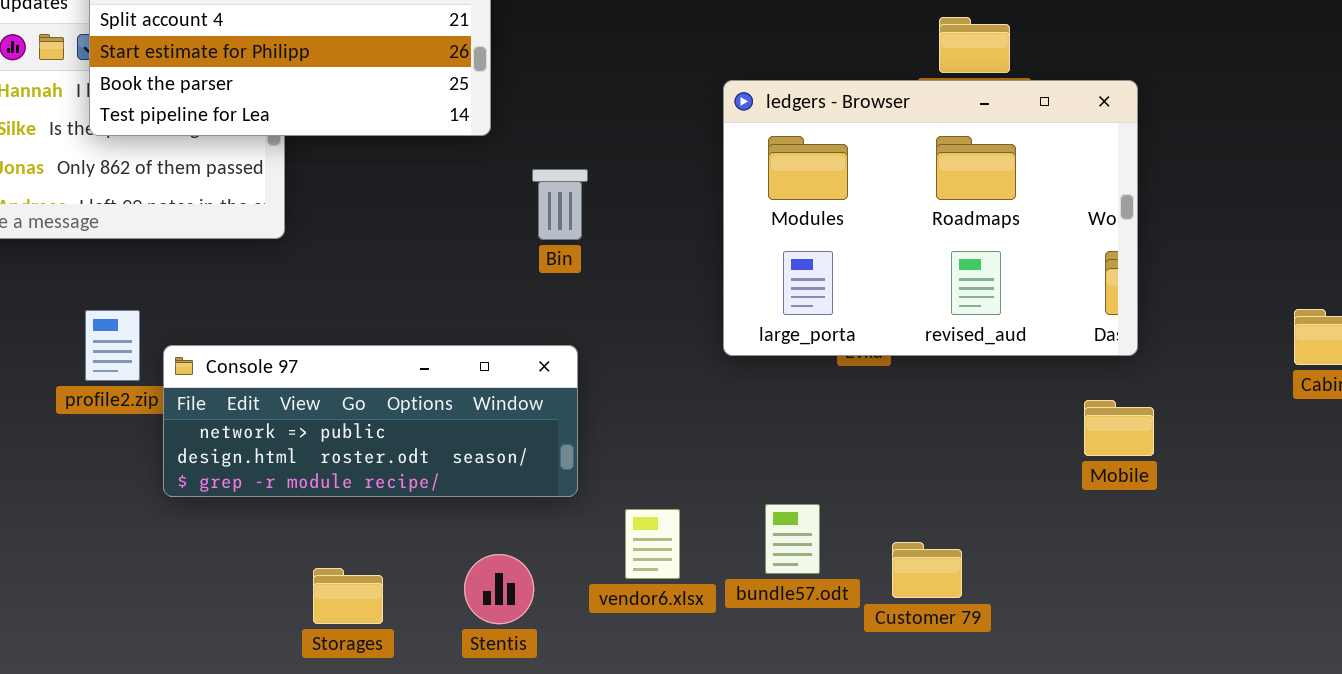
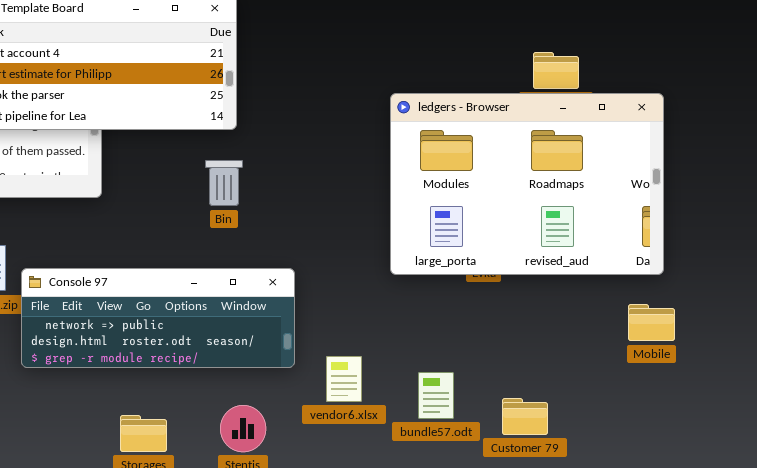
Bin: [532,169,588,240] -> [205,160,243,206], moved
vendor6.xlsx: [625,509,680,579] -> [326,356,362,402], moved

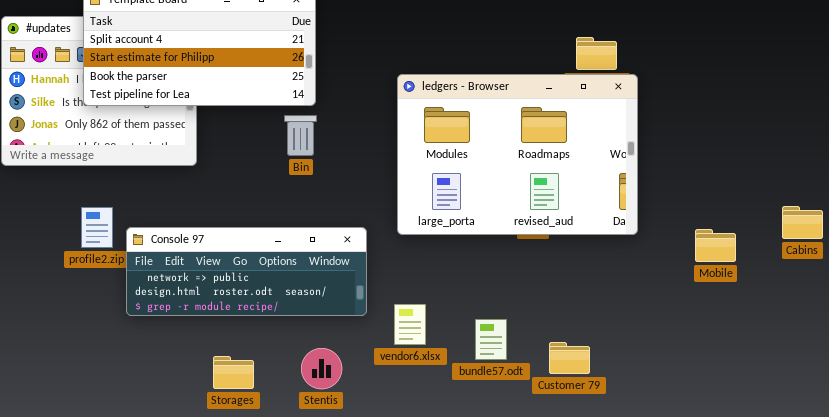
ledgers - Browser: [390,93,664,275] -> [397,74,638,235], moved
Bin: [205,160,243,206] -> [284,115,317,156], moved
Mobile: [628,304,675,341] -> [695,229,736,262], moved

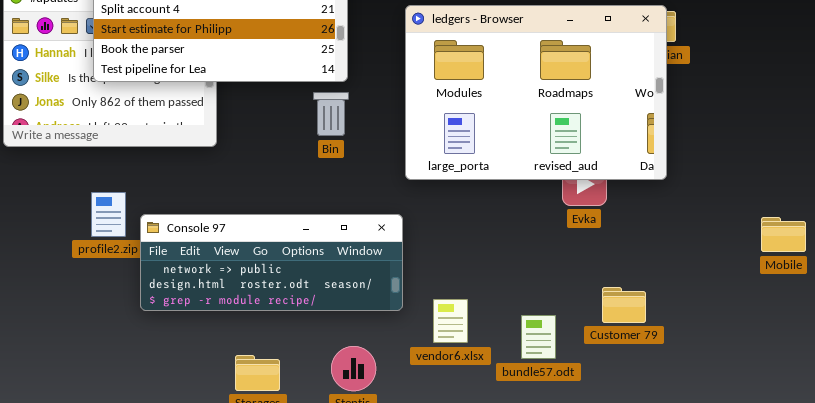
ledgers - Browser: [397,74,638,235] -> [405,5,667,180], moved
Customer 79: [549,342,590,374] -> [602,287,646,323], moved

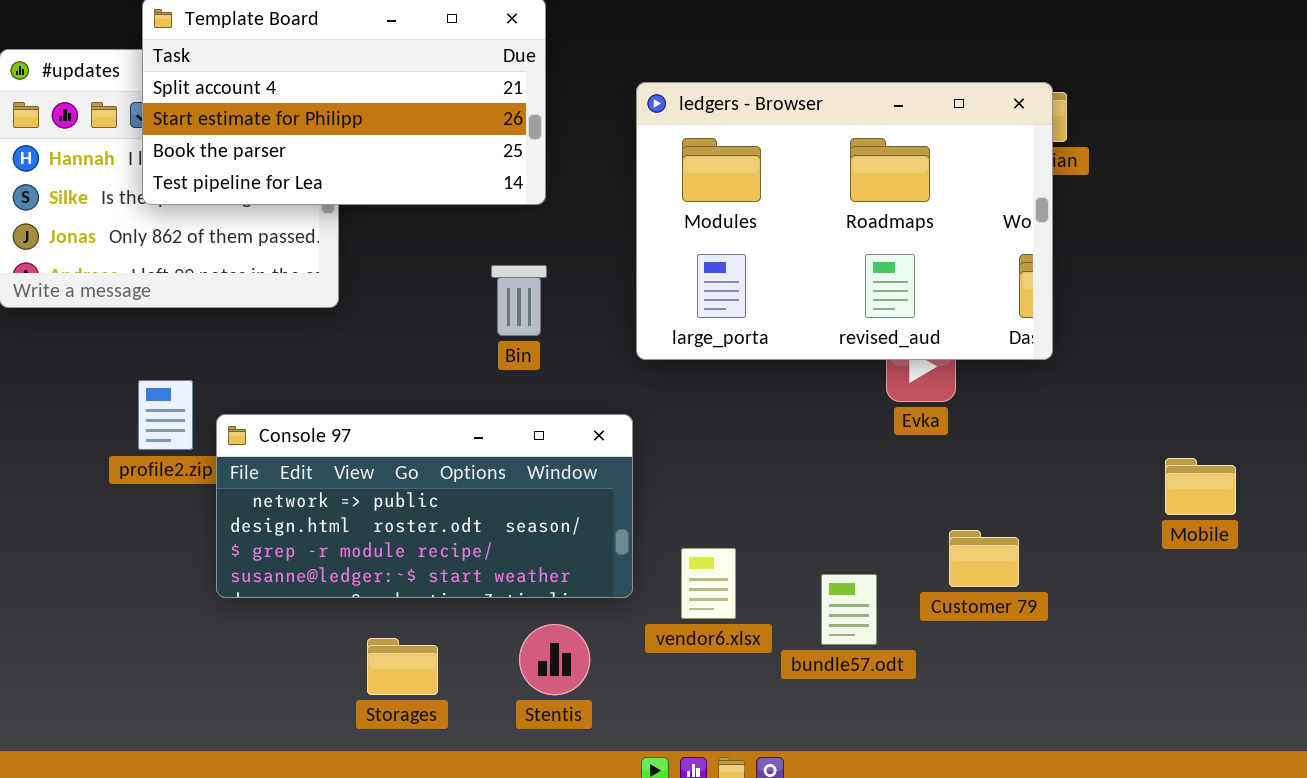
Bin: [313,92,349,136] -> [491,265,547,336], moved
Console 97: [140,214,403,311] -> [216,414,633,598], resized
Mobile: [761,217,806,252] -> [1165,458,1236,515], moved

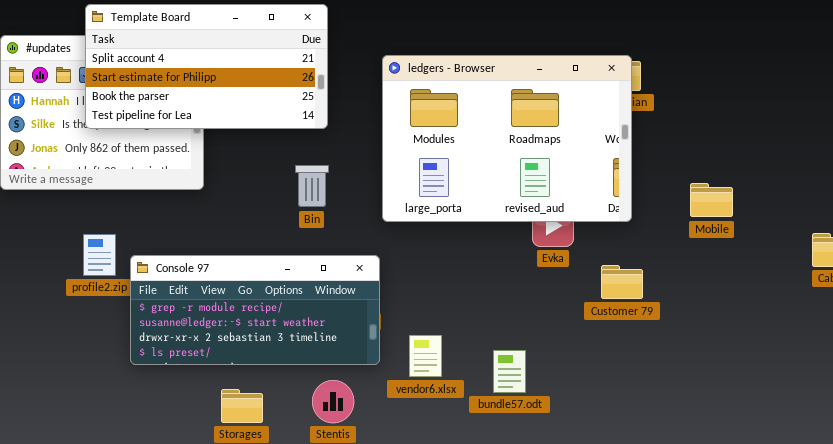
Console 97: [216,414,633,598] -> [130,255,380,365], scrolled down 2 rows
Mobile: [1165,458,1236,515] -> [690,183,733,217], moved
Customer 79: [949,530,1019,587] -> [601,265,643,299], moved

